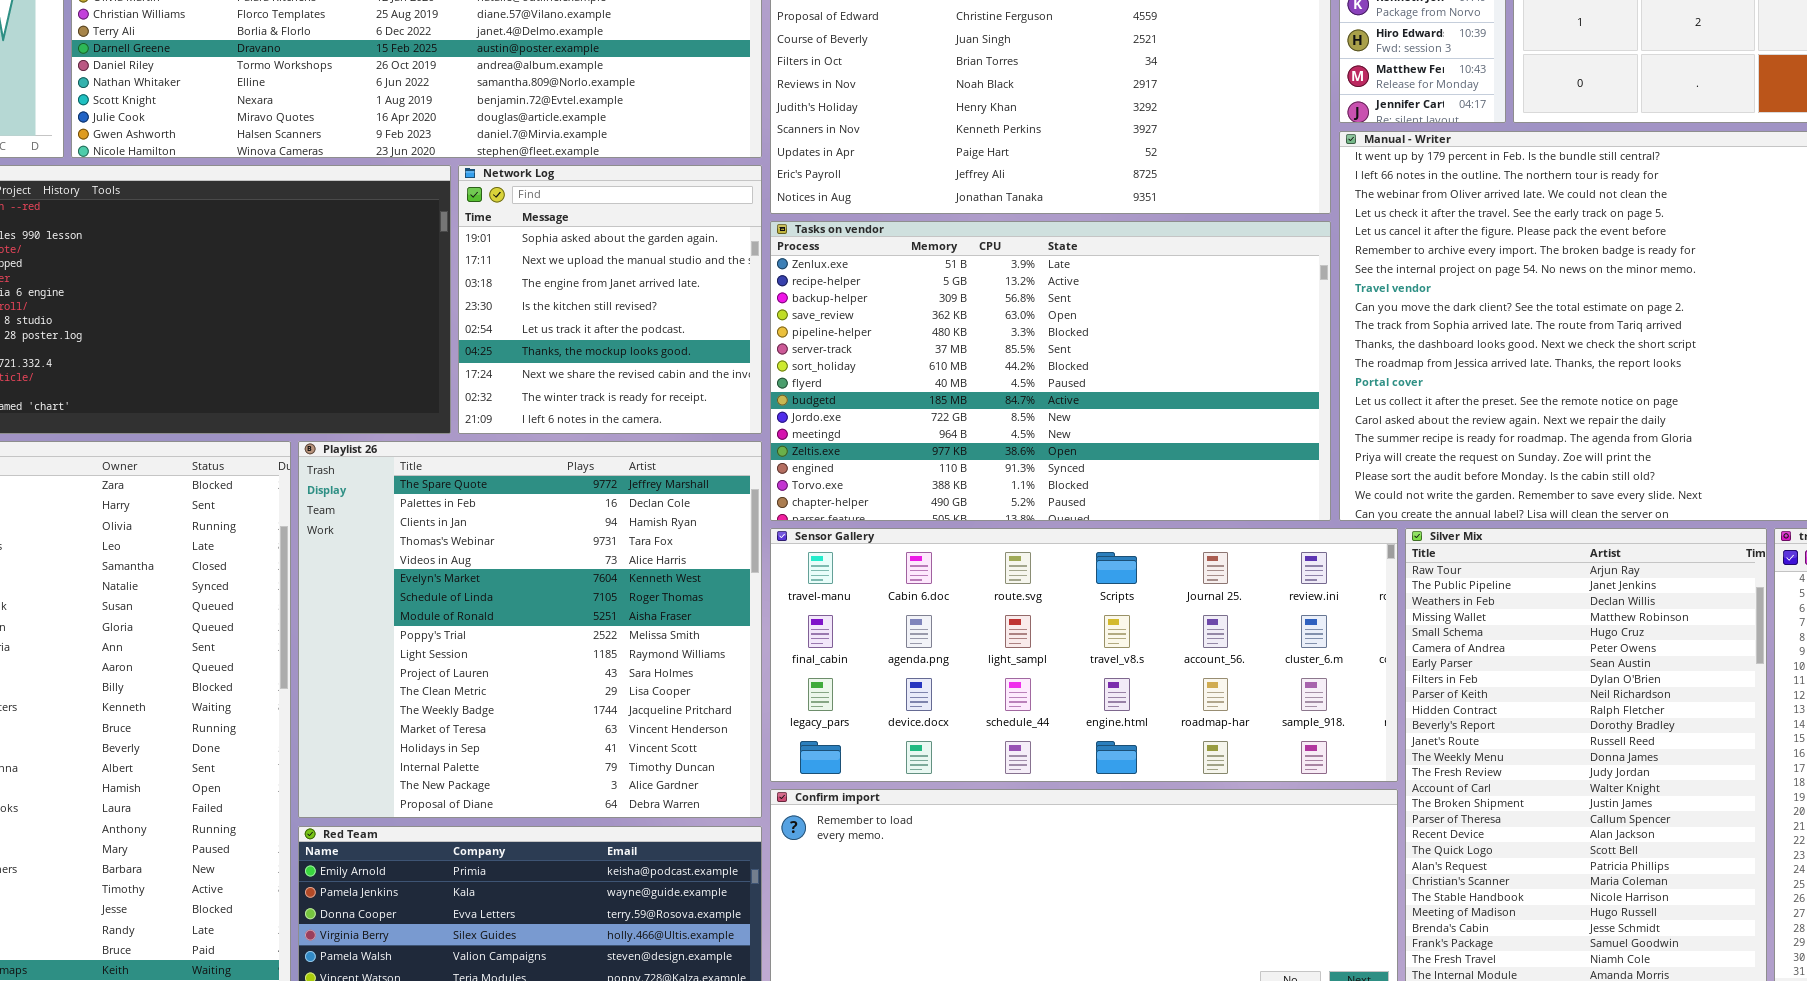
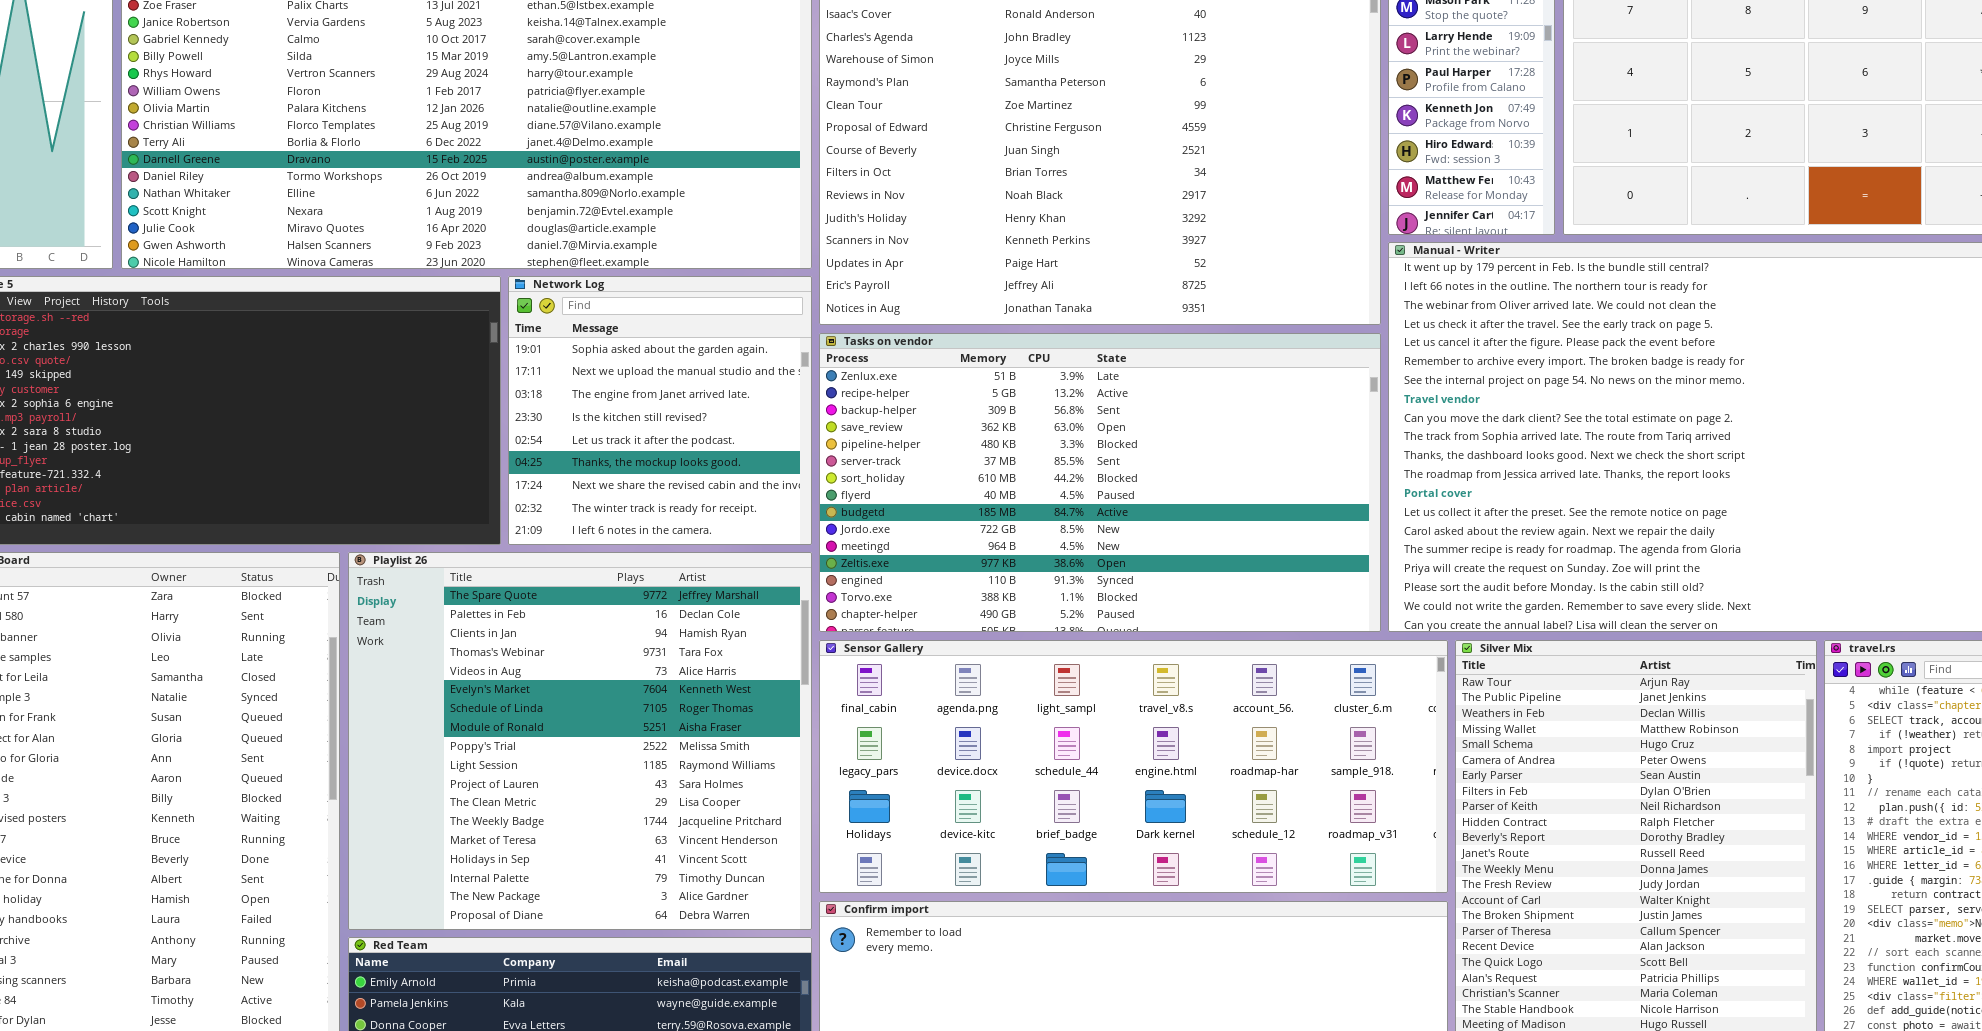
Sensor Gallery: [770,528,1398,782] -> [819,640,1448,893], scrolled down 1 row

